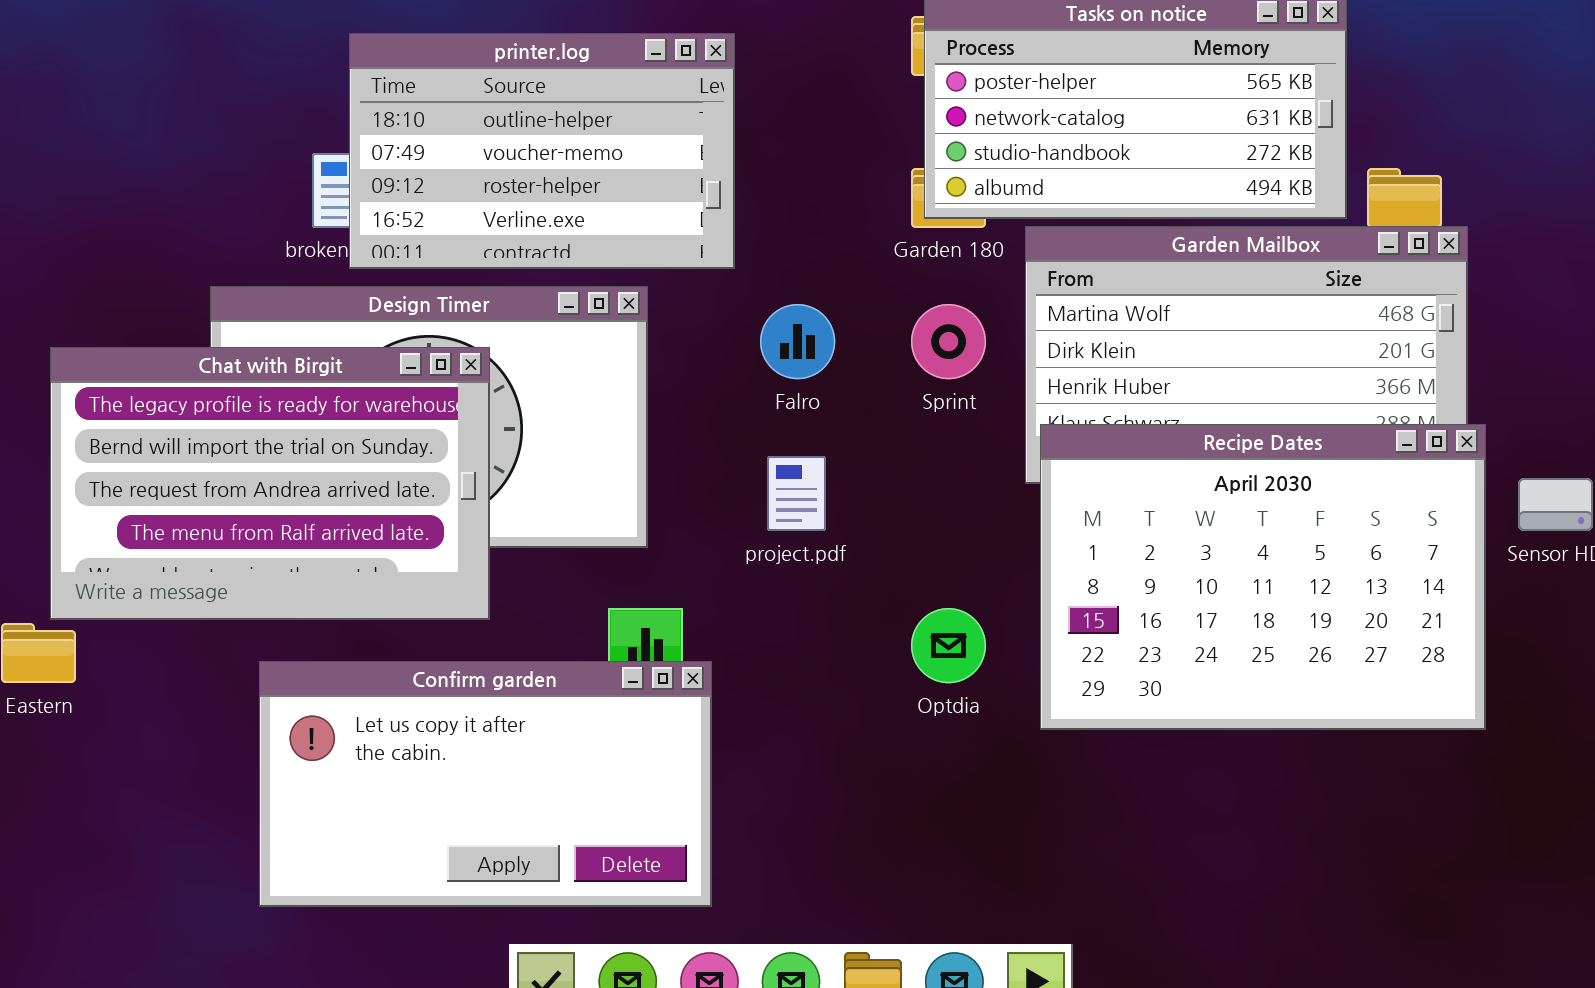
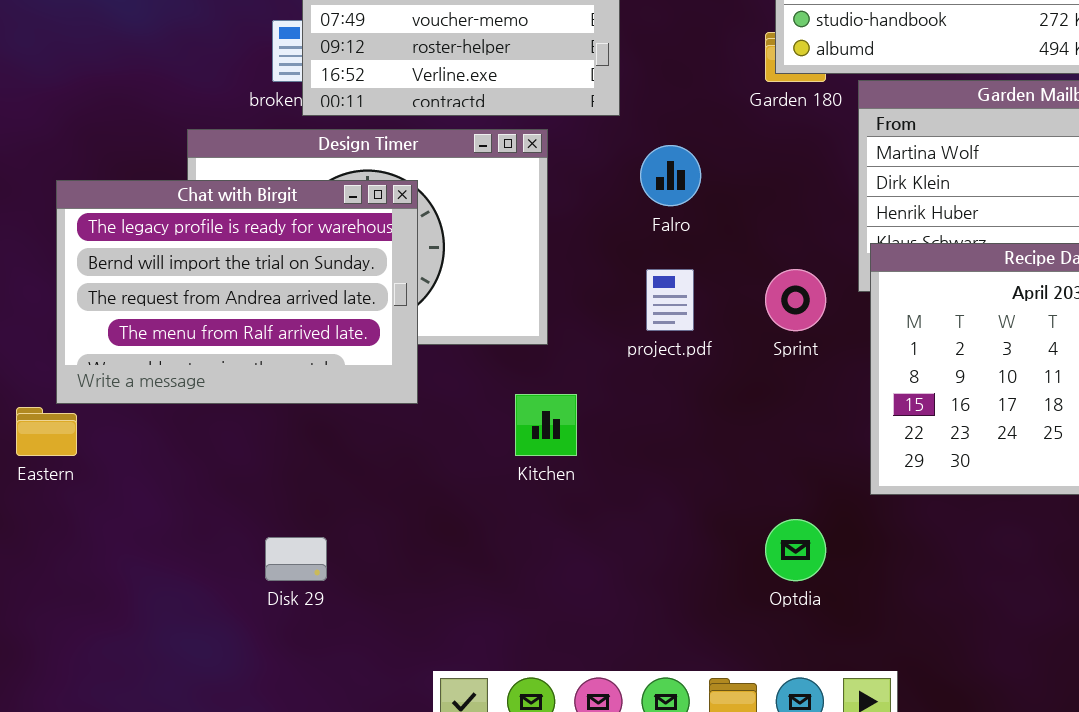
Sprint: [911,304,986,379] -> [765,269,826,331], moved
Optdia: [911,608,986,683] -> [765,519,826,581], moved
Confirm garden: [259,661,712,907] -> none, closed

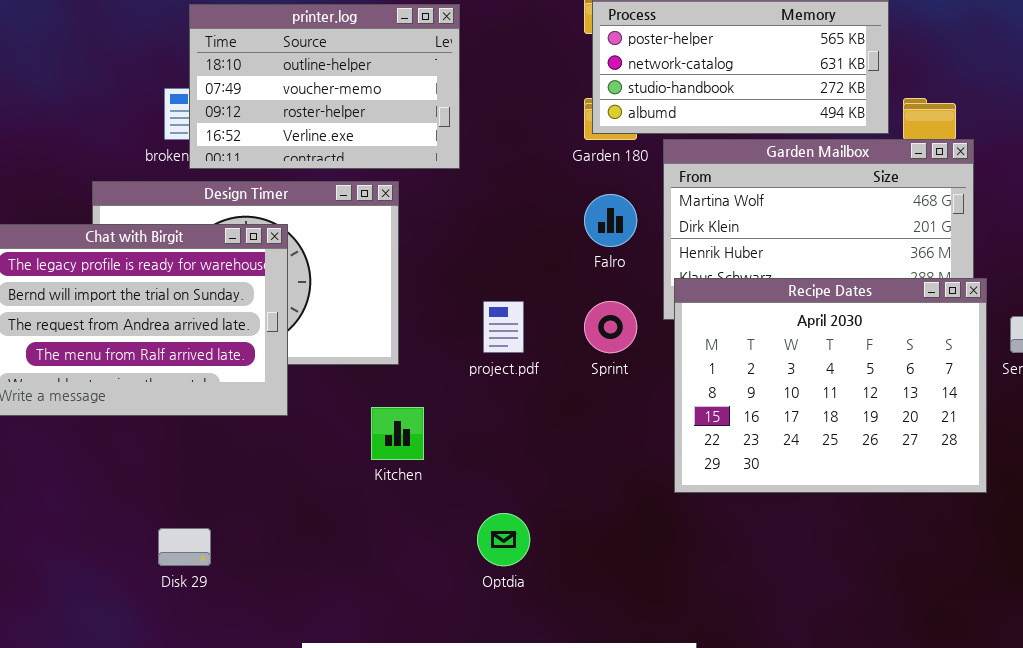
Falro: [640,145,701,206] -> [584,194,637,247], moved
Optdia: [765,519,826,581] -> [477,513,530,566], moved

